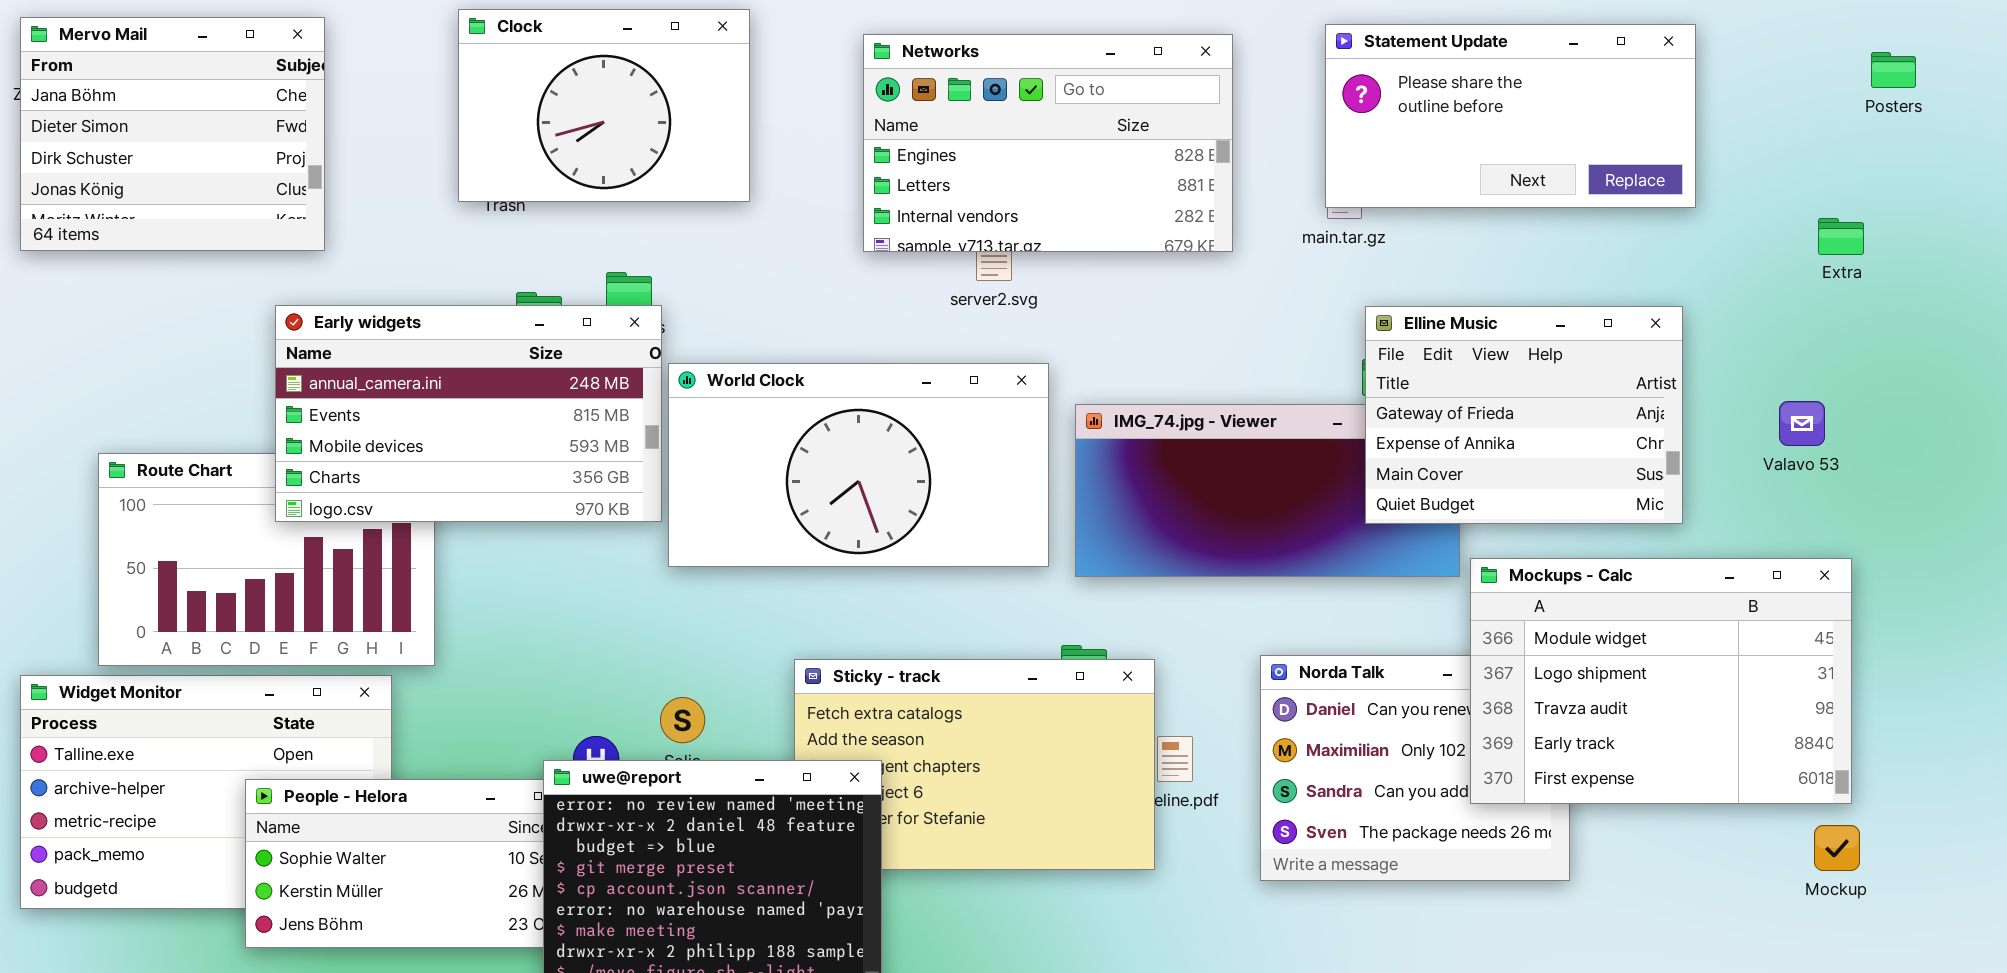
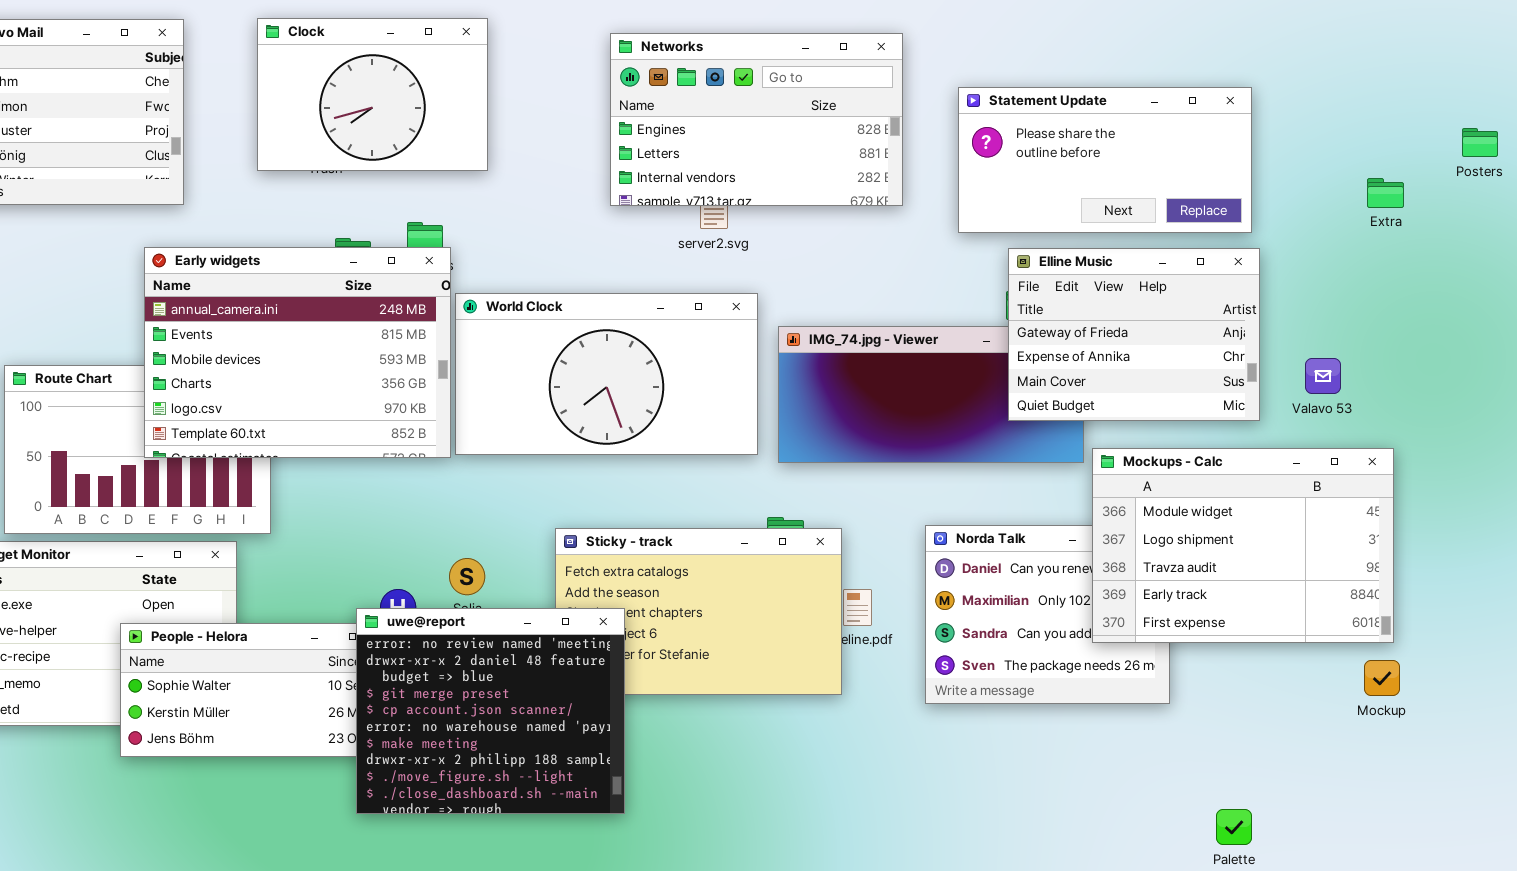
Clock: [458,9,750,202] -> [257,18,488,171], moved
Statement Update: [1325,24,1696,208] -> [958,87,1252,233], moved
Posters: [1871,52,1916,88] -> [1462,128,1498,157], moved
Early widgets: [275,305,662,522] -> [144,247,451,458], resized
Valavo 53: [1779,401,1825,446] -> [1305,358,1341,394], moved

